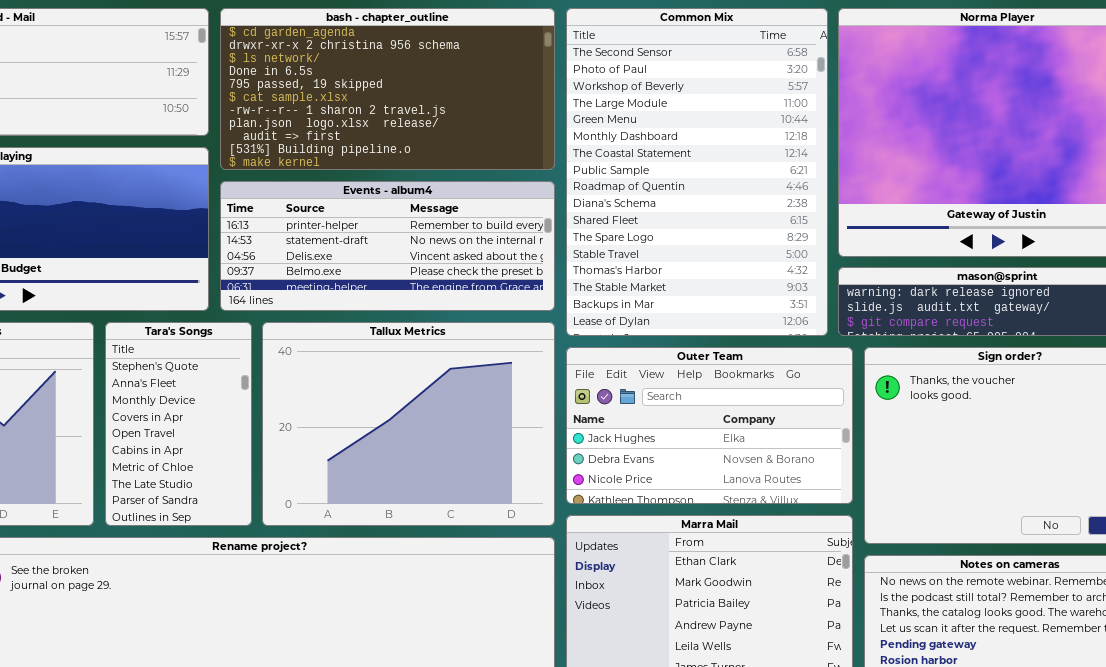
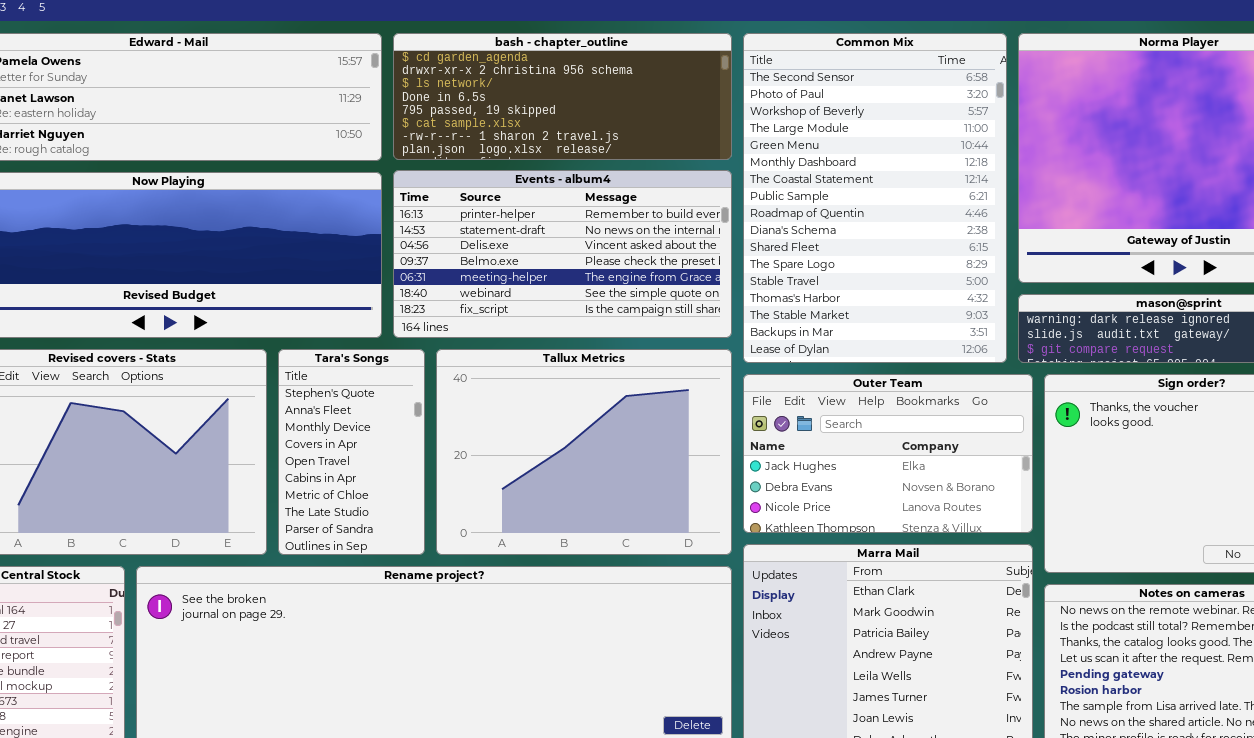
bash - chapter_outline: [220,8,555,170] -> [393,33,732,160], resized
Events - album4: [220,181,555,311] -> [393,170,732,338], resized

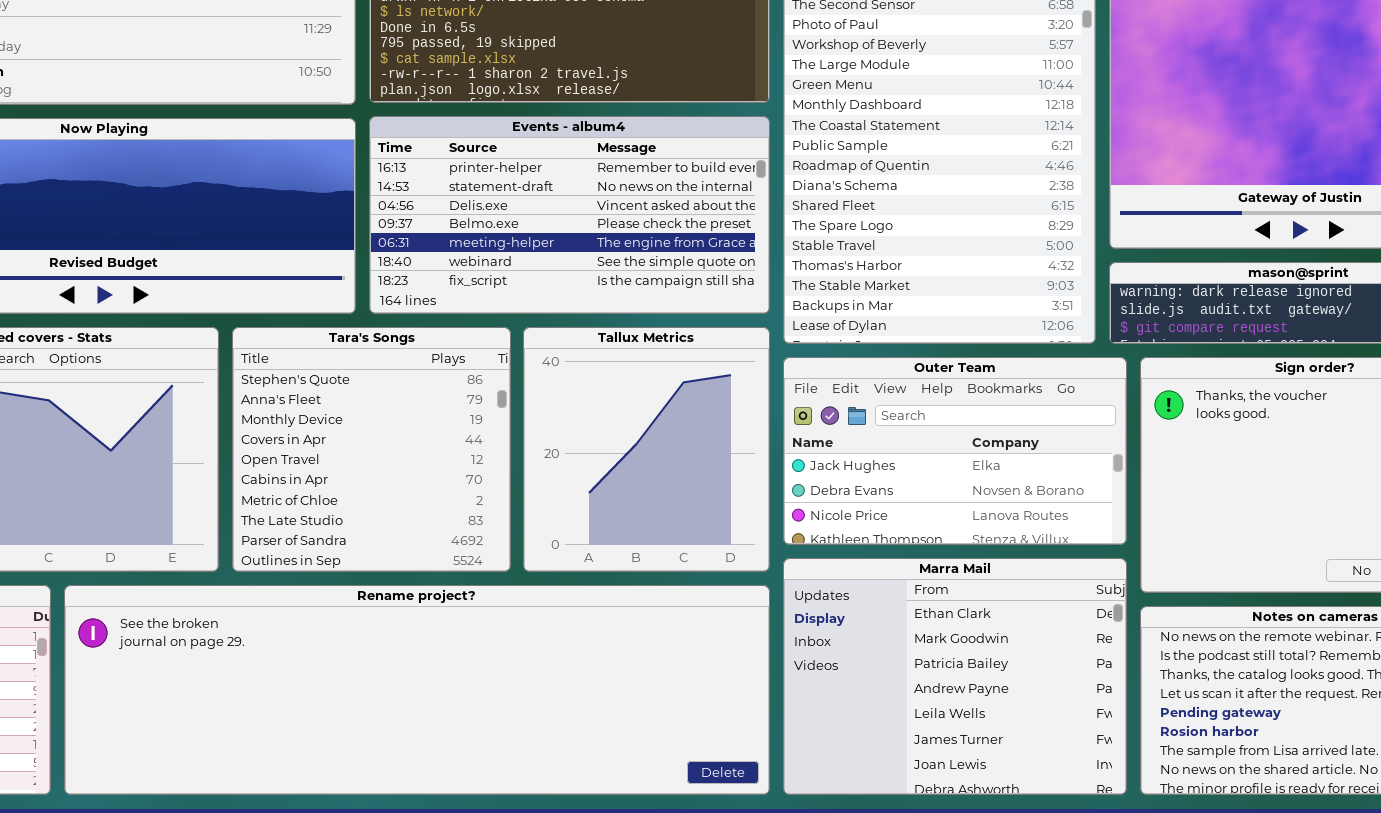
Tara's Songs: [278,349,425,555] -> [232,327,511,572], resized
Tallux Metrics: [436,349,732,555] -> [523,327,770,572], resized

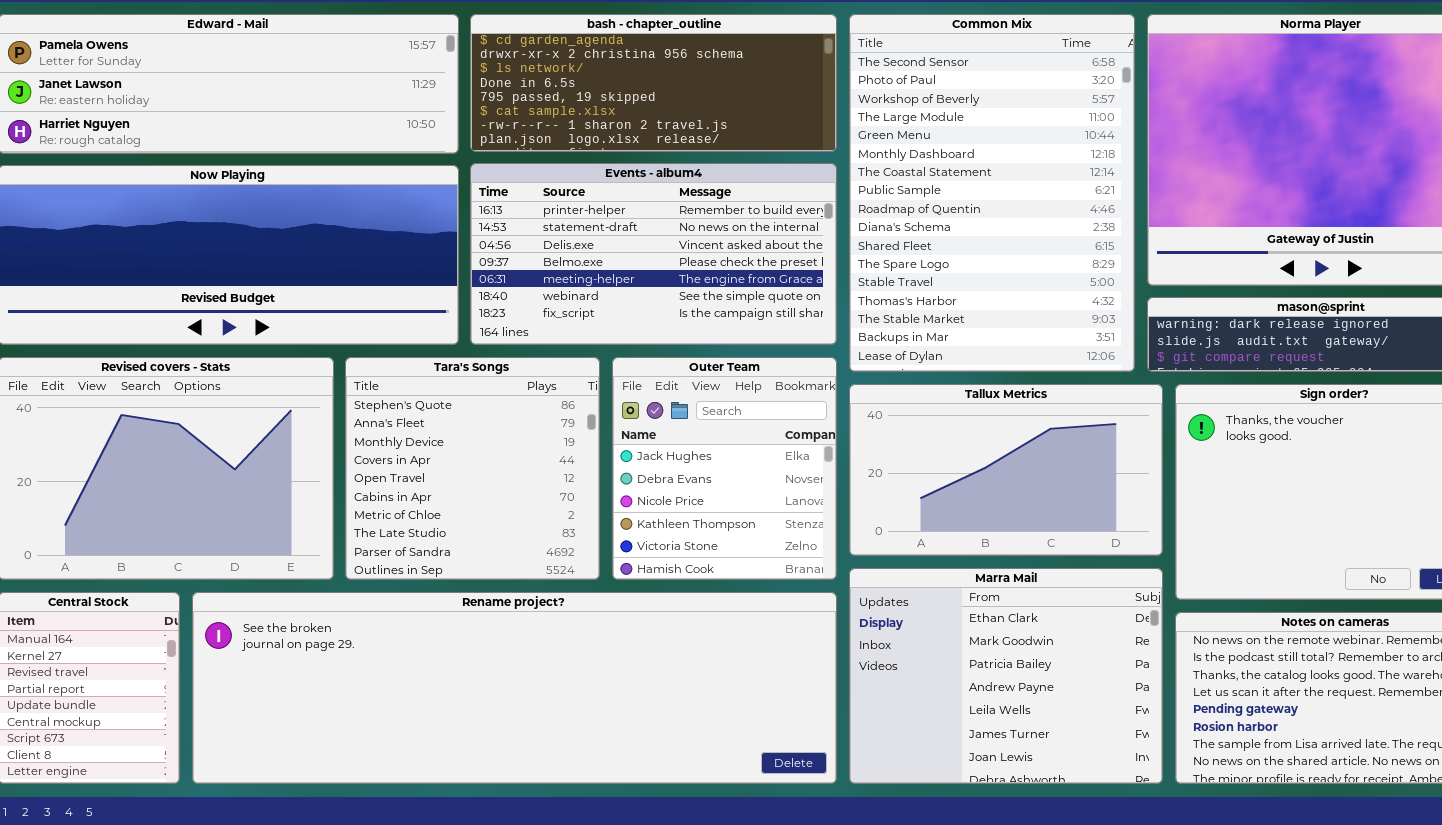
Tallux Metrics: [523,327,770,572] -> [849,384,1163,556], moved, resized
Outer Team: [783,357,1127,545] -> [612,357,837,580], moved, resized

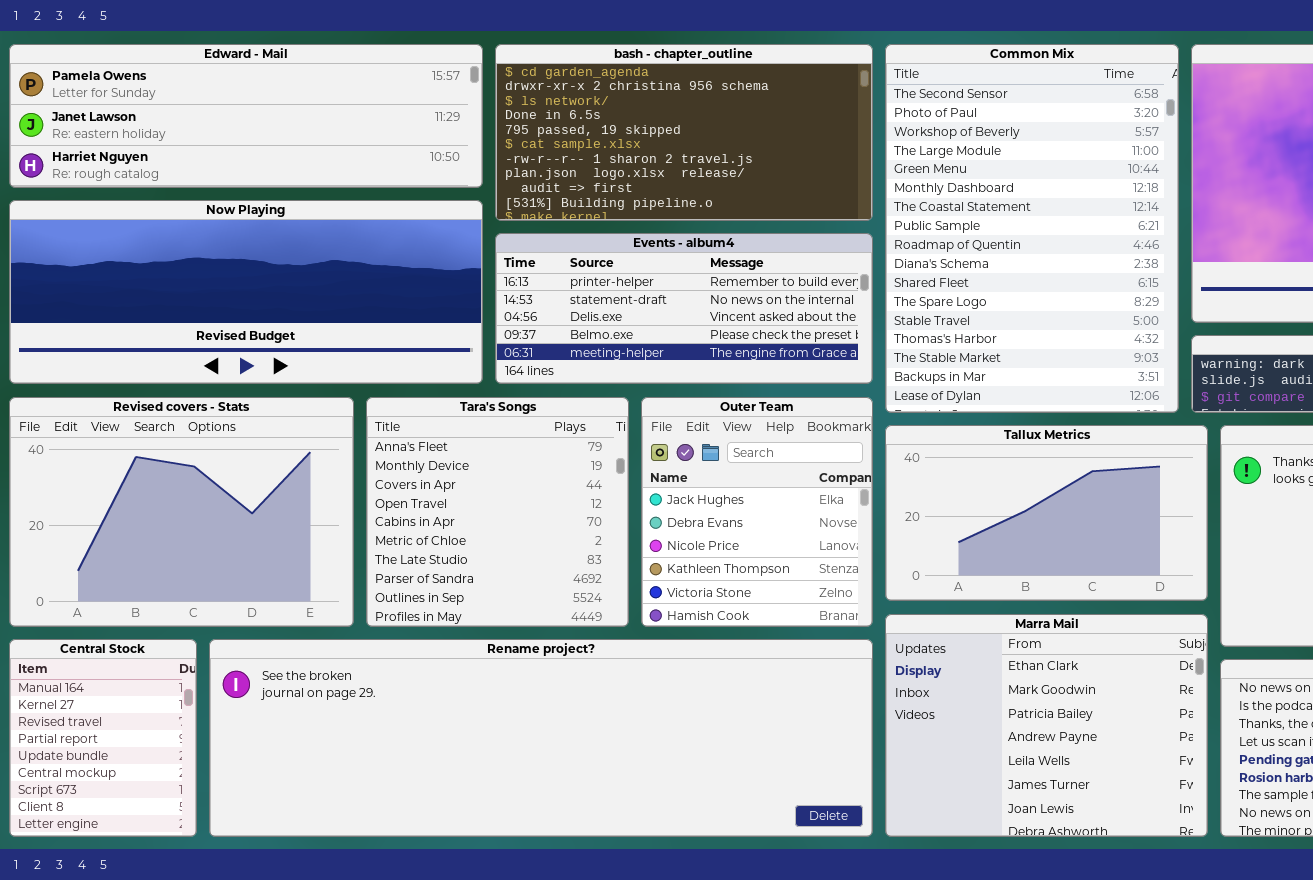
bash - chapter_outline: [470,14,837,152] -> [495,44,873,221], resized
Events - album4: [470,163,837,345] -> [495,233,873,384], resized
Tara's Songs: [345,357,600,580] -> [366,397,629,627], scrolled down 1 row

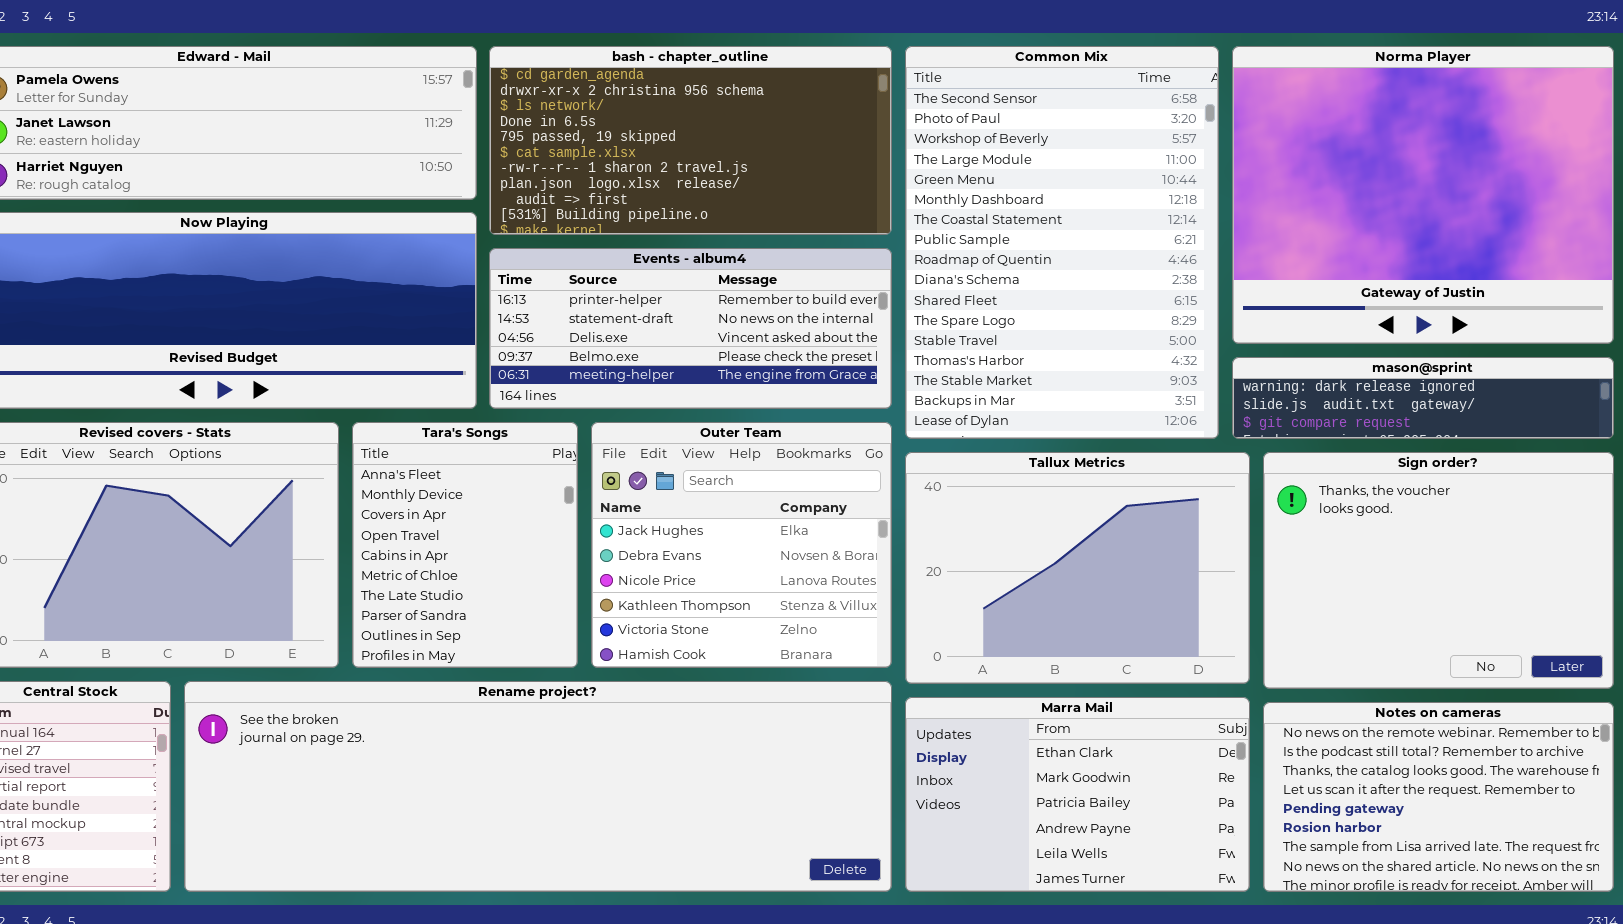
Tara's Songs: [366,397,629,627] -> [352,422,578,668], resized
Outer Team: [641,397,873,627] -> [591,422,892,668], resized
Tallux Metrics: [885,425,1208,601] -> [905,452,1250,684], resized
Marra Mail: [885,614,1208,837] -> [905,697,1250,892], resized

